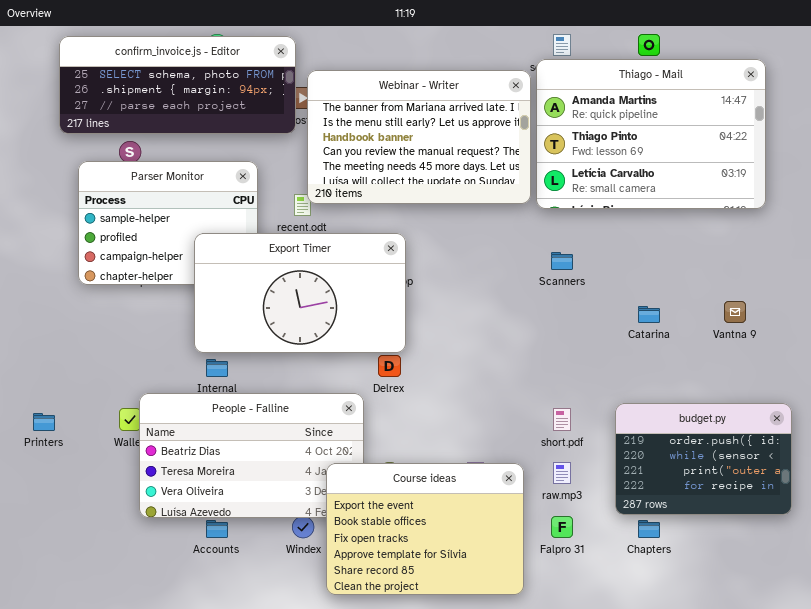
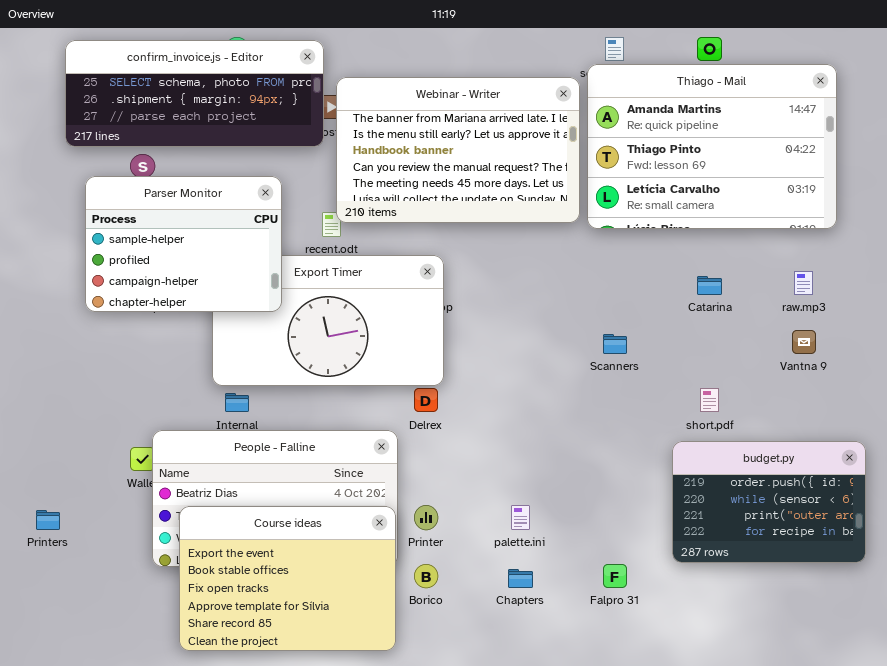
Parser Monitor: [78,161,258,285] -> [85,176,282,312], raised
Scanners: [551,252,573,270] -> [603,334,627,354], moved
Catarina: [638,306,660,323] -> [697,276,722,295], moved
short.pdf: [553,408,571,431] -> [700,388,719,412], moved
Printers: [33,413,55,431] -> [36,510,60,530], moved
raw.mp3: [553,462,571,484] -> [794,271,813,295], moved
Course ideas: [326,463,524,595] -> [179,506,396,651], moved
Chapters: [638,520,660,538] -> [508,569,533,588], moved

